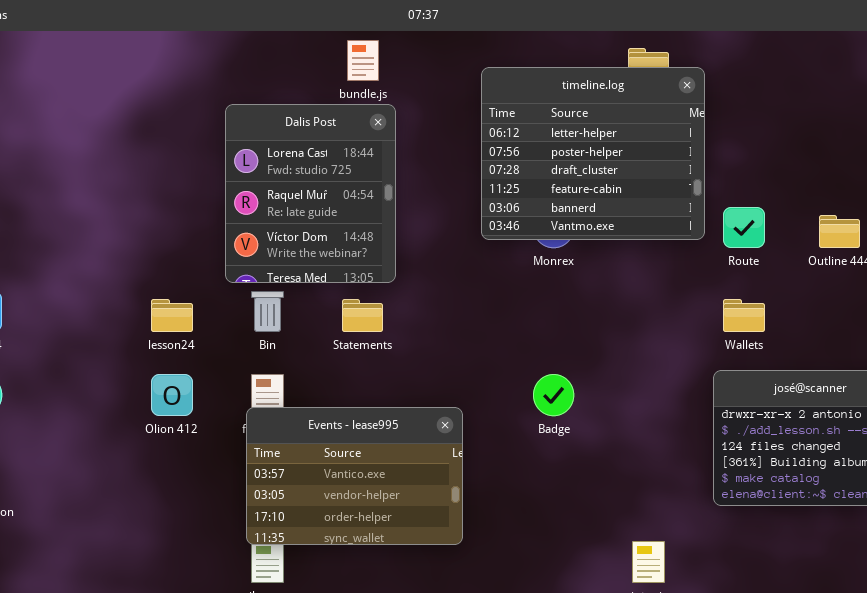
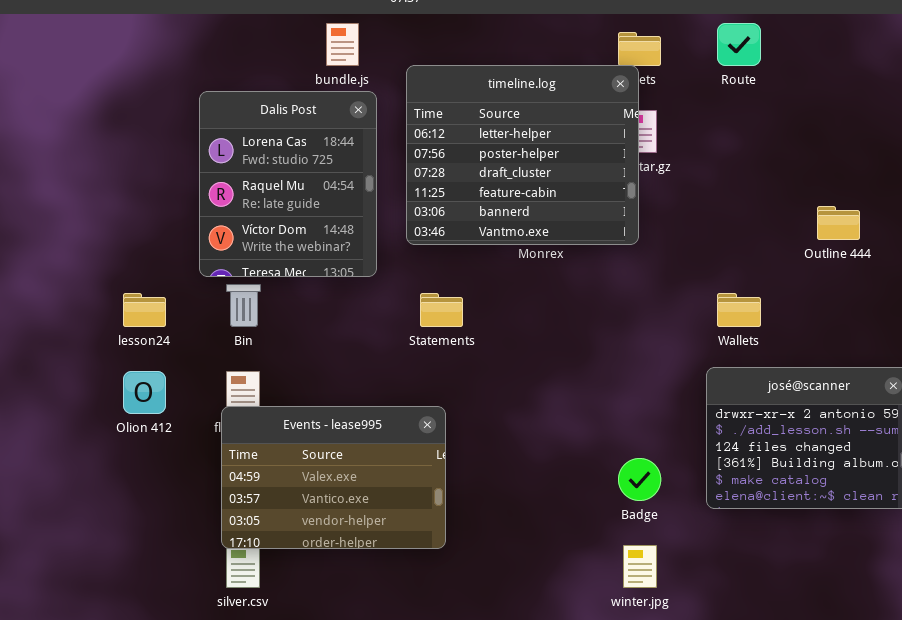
timeline.log: [481,67,705,240] -> [406,65,639,245], moved
Route: [723,207,765,248] -> [717,23,761,66], moved
Statements: [342,299,383,332] -> [420,293,463,327], moved
Badge: [533,374,574,416] -> [618,458,661,501], moved
Events - lease995: [246,407,463,545] -> [221,406,446,549], scrolled up 1 row

